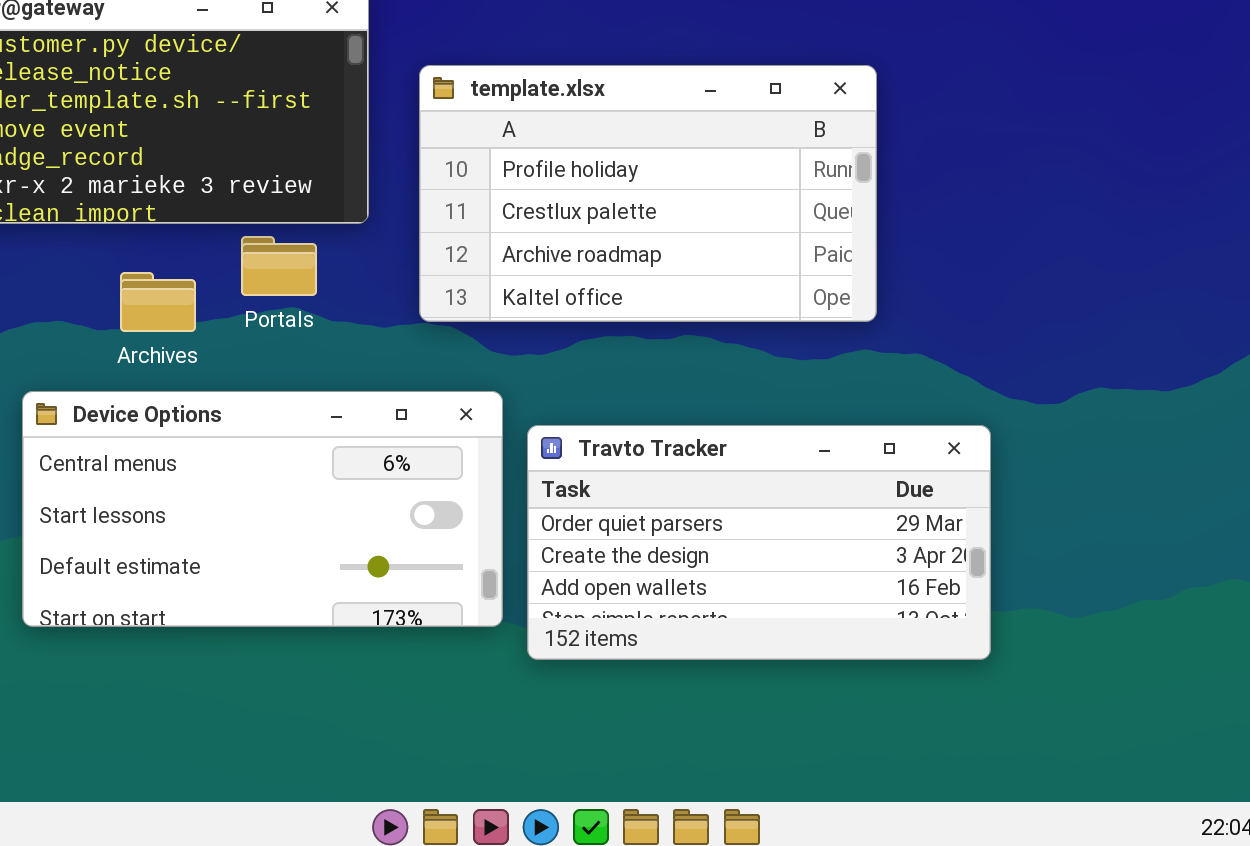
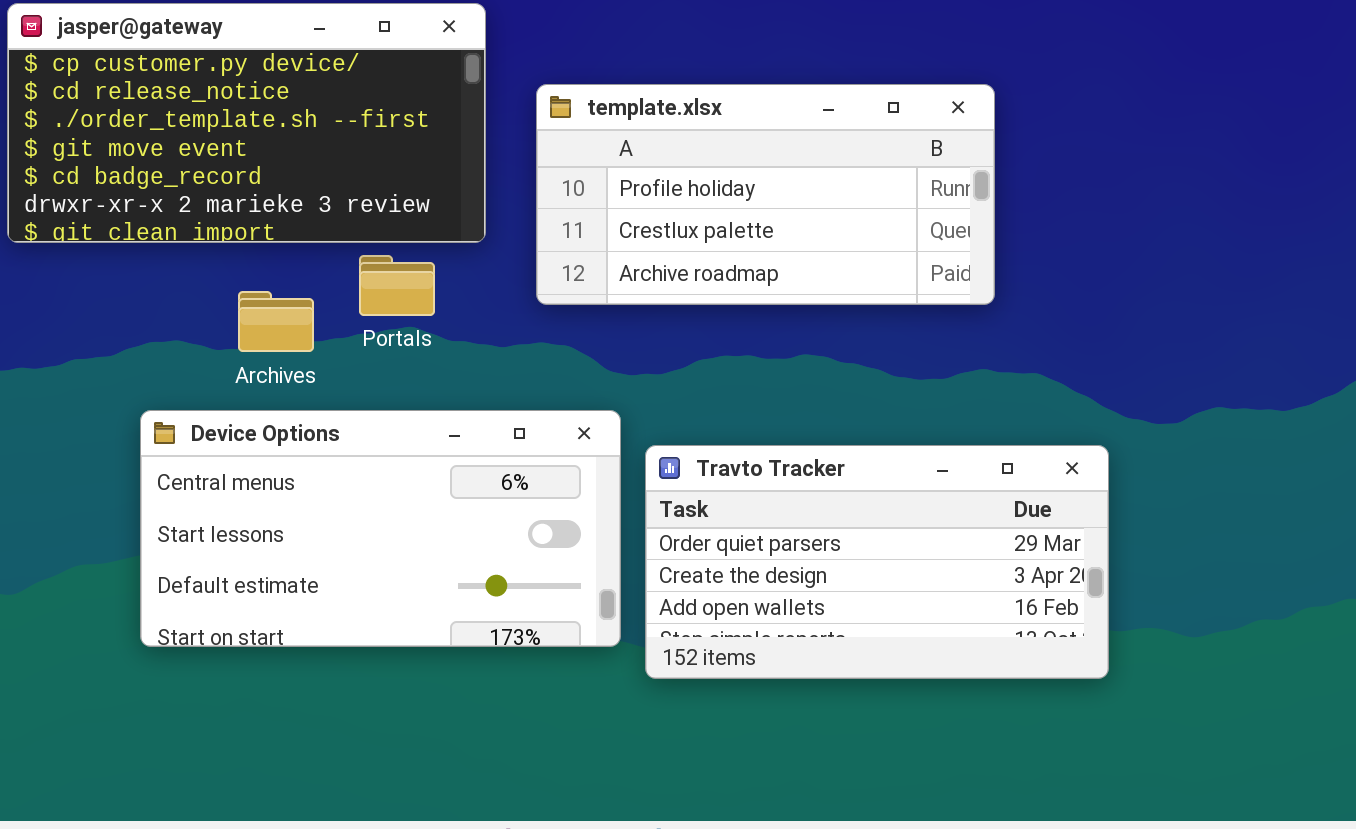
template.xlsx: [419,65,877,322] -> [536,84,995,305], resized

